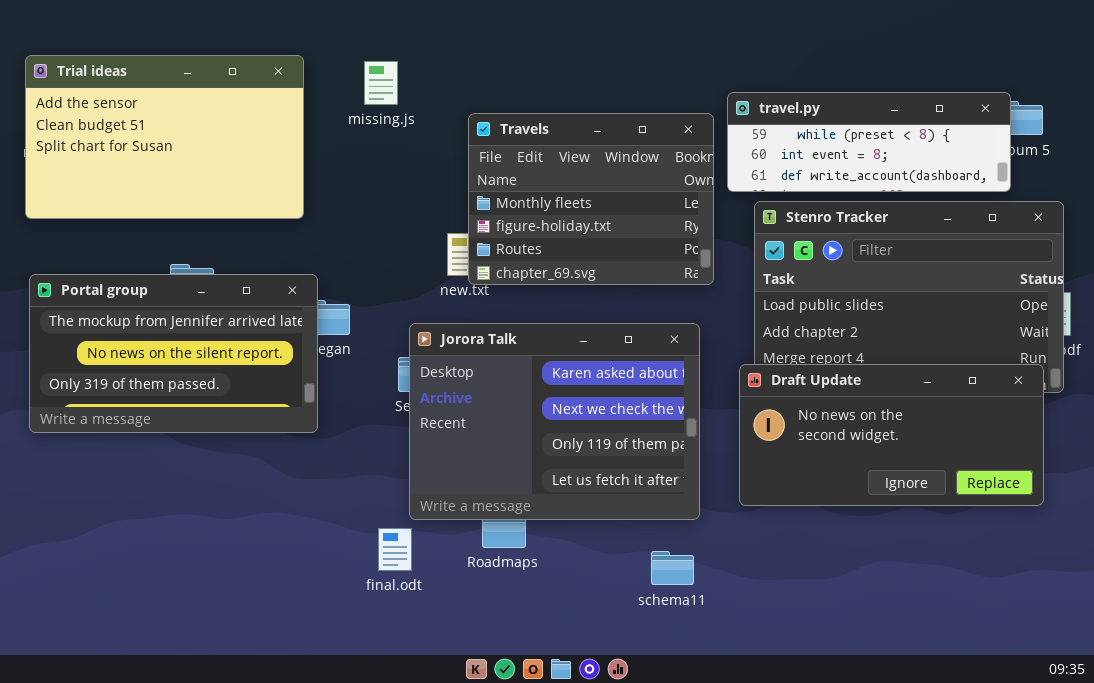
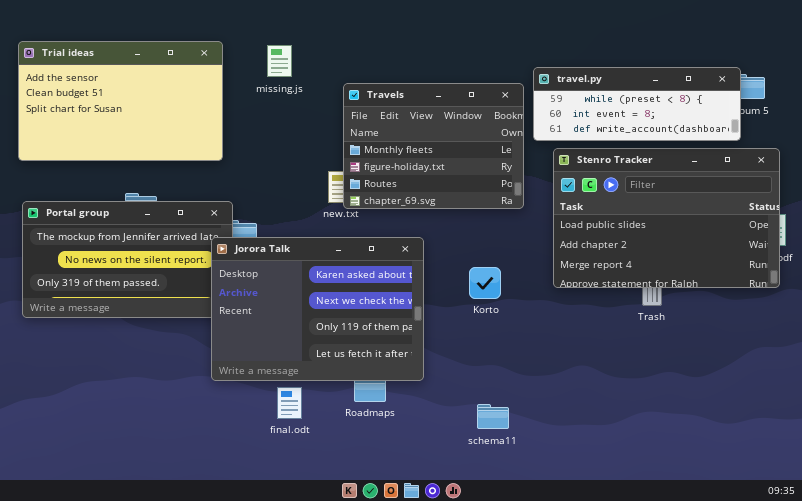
Jorora Talk: [409,323,700,520] -> [211,237,424,381], moved
Draft Update: [739,364,1044,506] -> none, closed

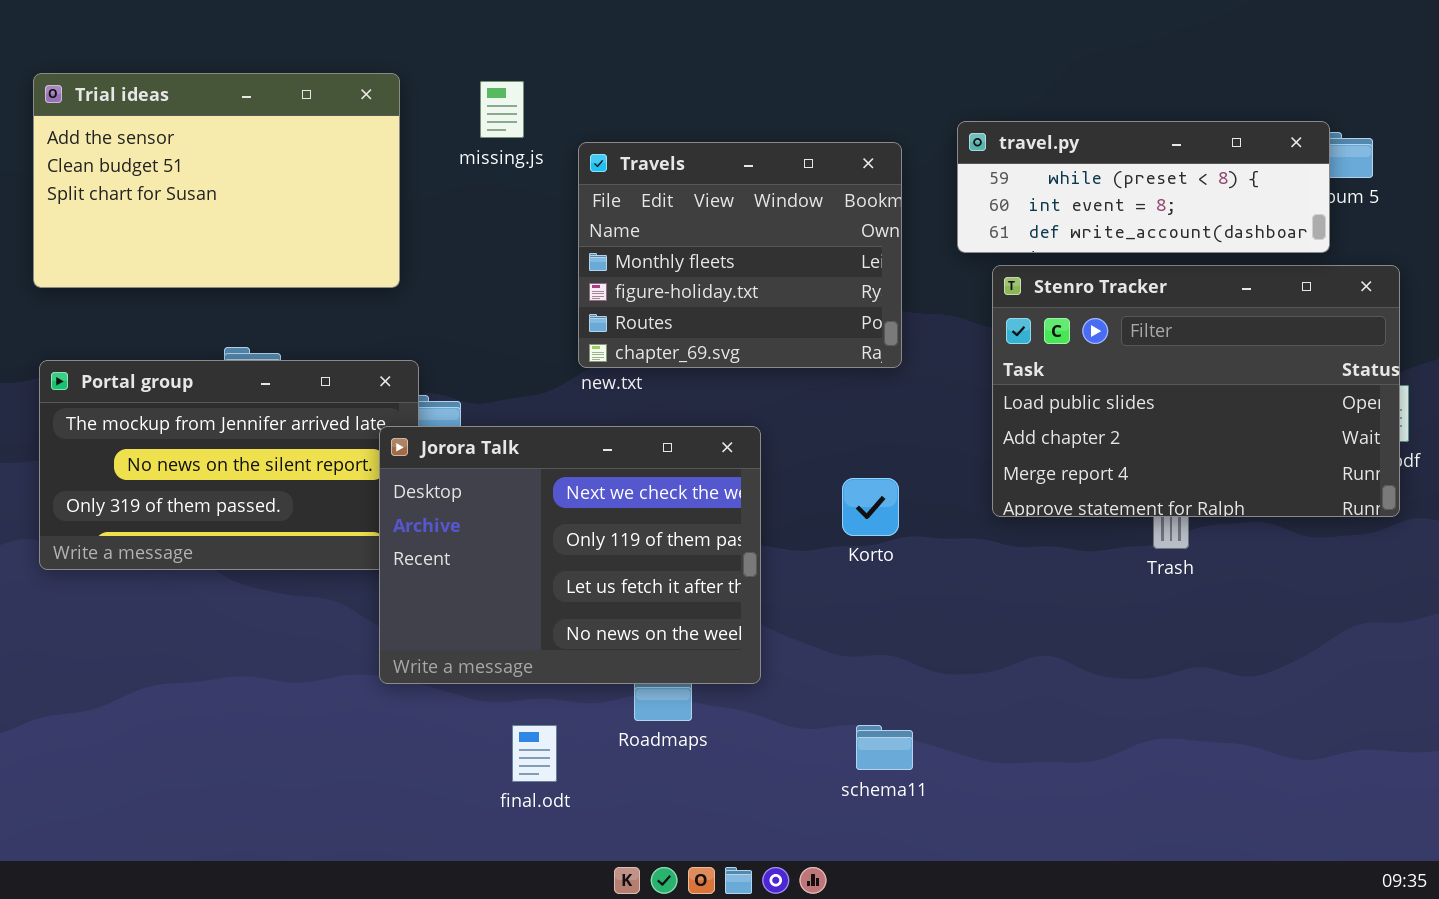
Travels: [343,83,524,209] -> [578,142,902,368], moved
Jorora Talk: [211,237,424,381] -> [379,426,761,684], scrolled down 1 row
final.odt: [277,387,302,419] -> [512,725,557,782], moved

